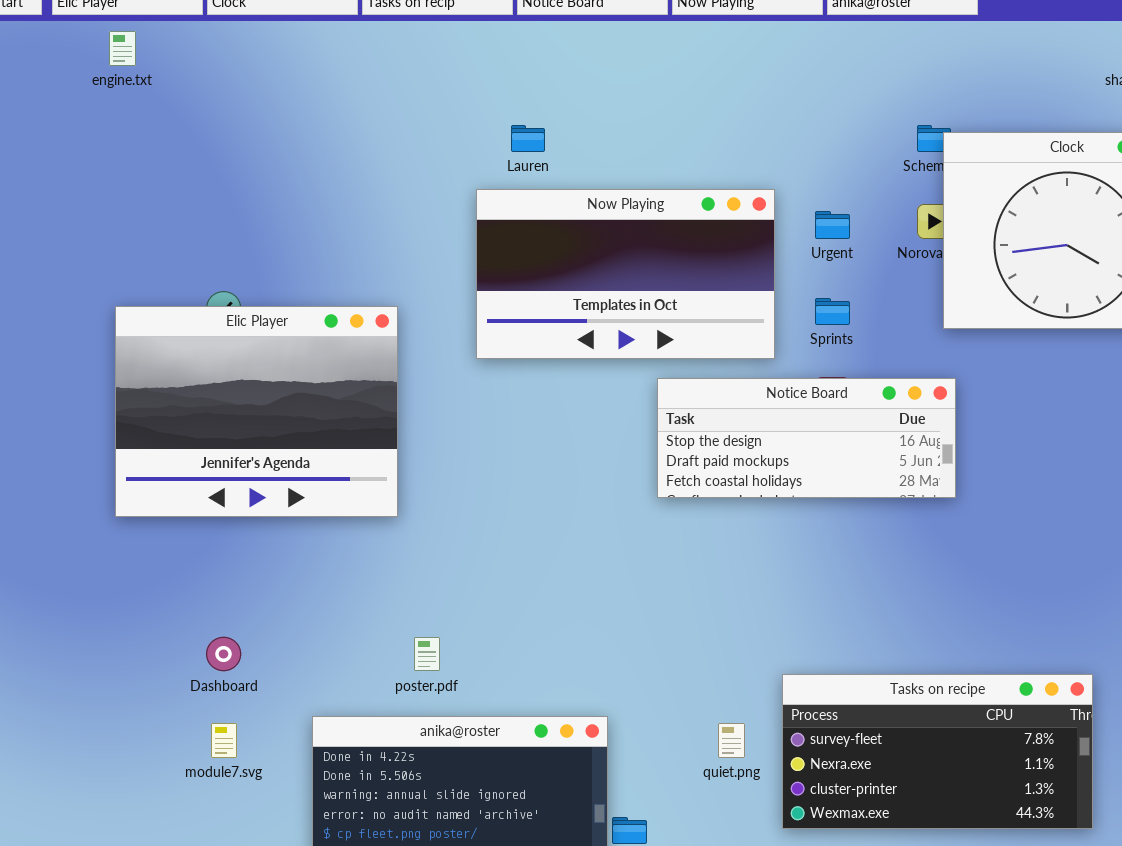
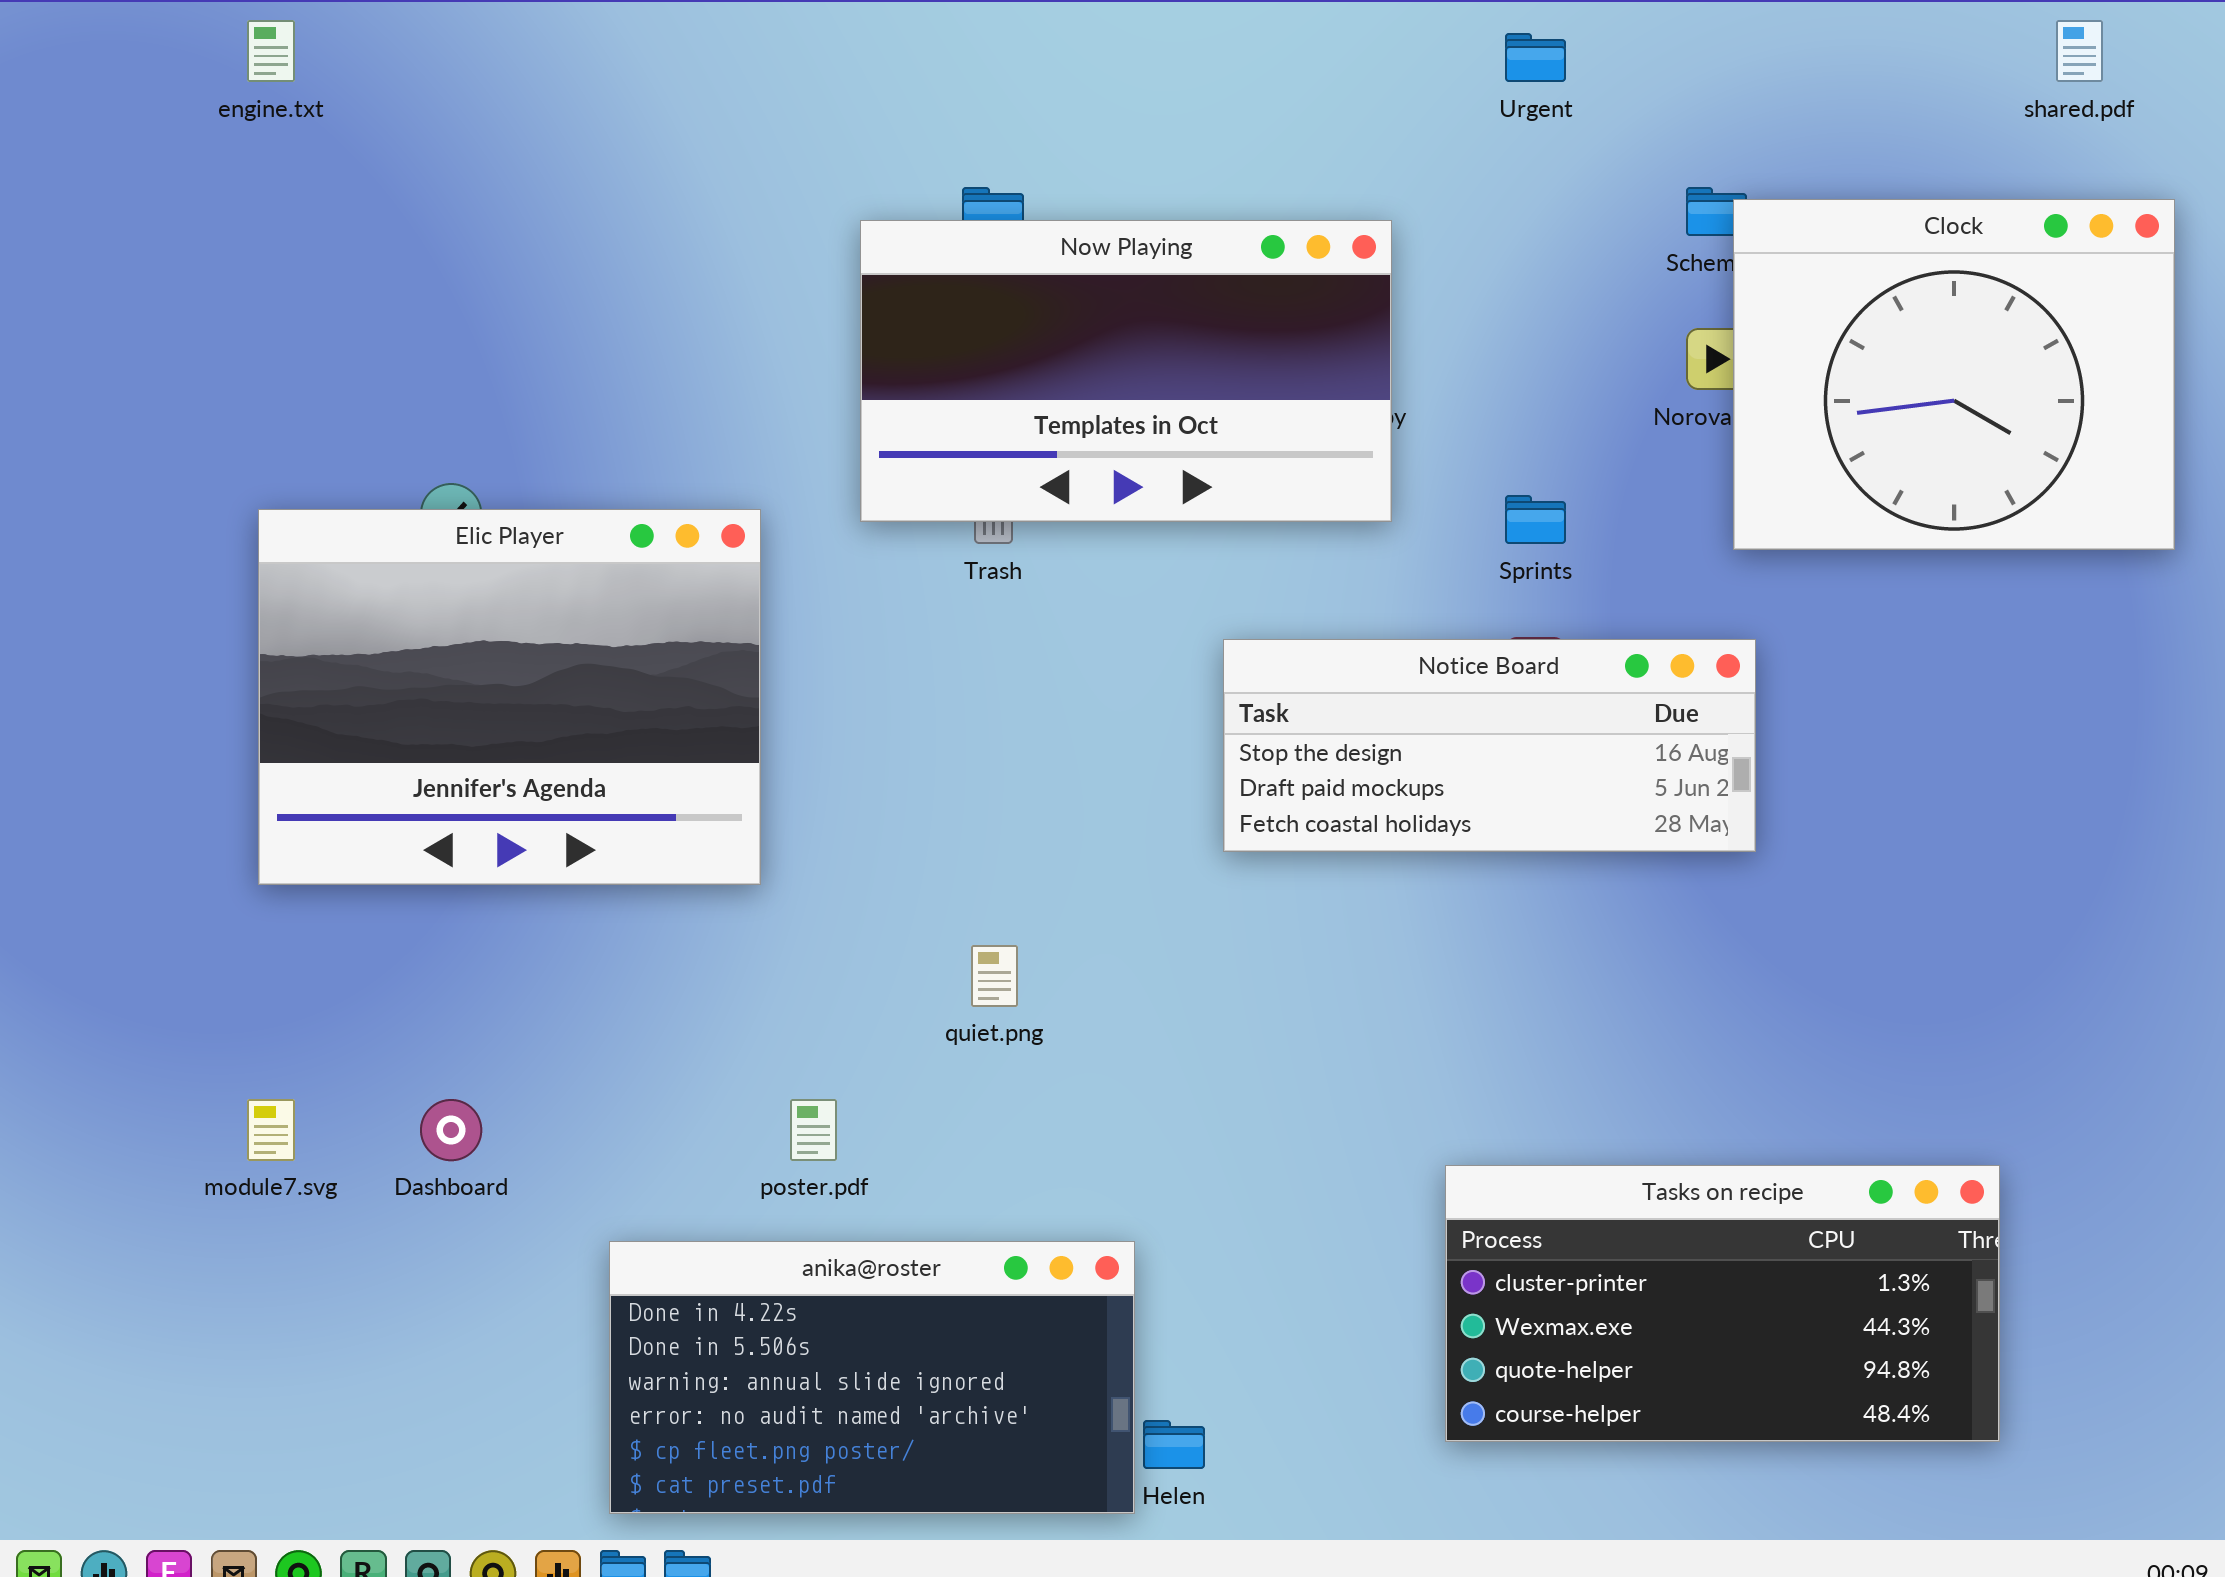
Now Playing: [476,189,775,359] -> [860,220,1392,522], moved
Urgent: [815,211,850,239] -> [1505,33,1566,82], moved
Tasks on recipe: [782,674,1093,829] -> [1445,1165,2000,1442], scrolled down 2 rows
module7.svg: [211,723,237,758] -> [247,1099,295,1161], moved
quiet.png: [718,723,745,758] -> [971,945,1018,1007], moved

